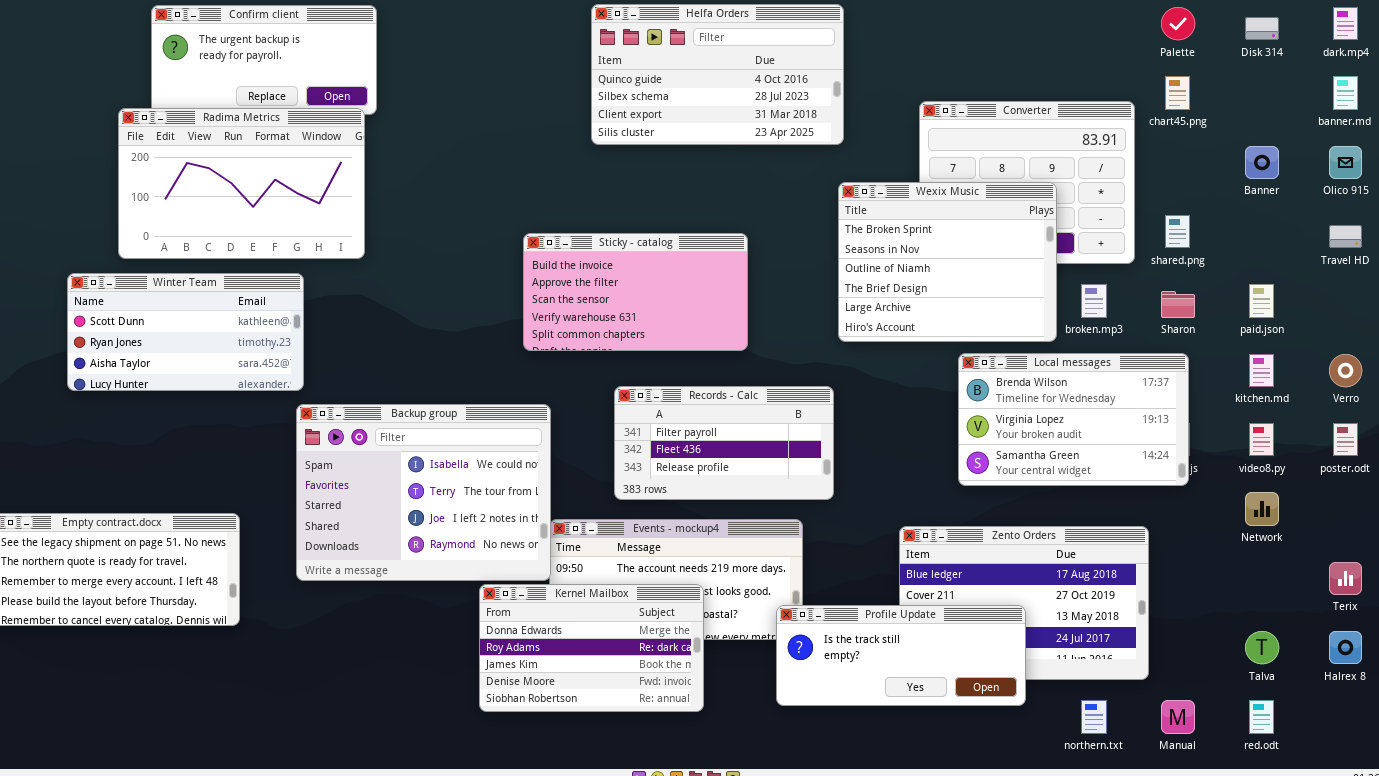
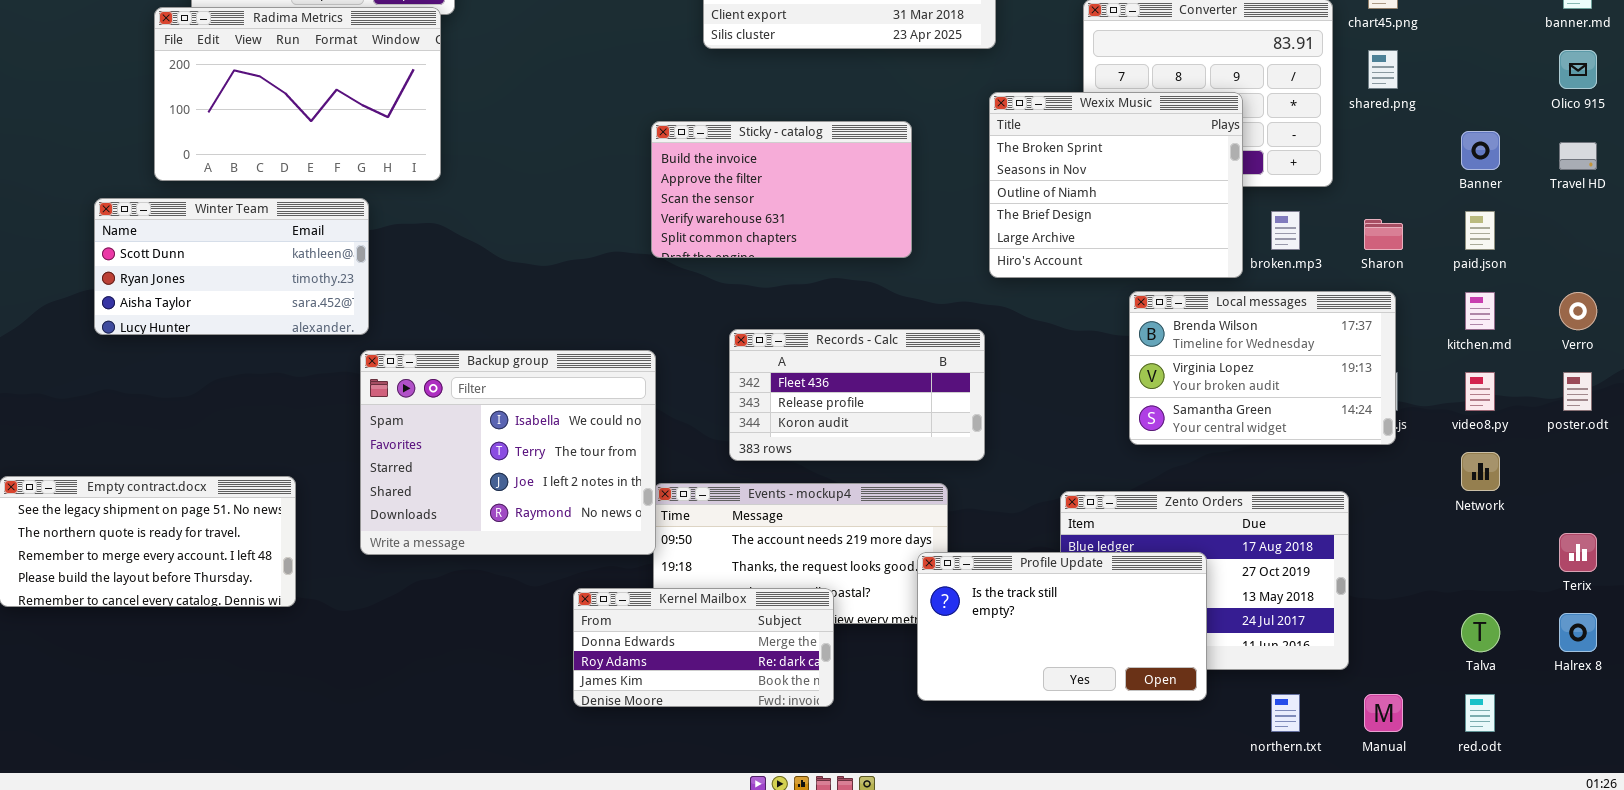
Banner: [1245,146,1279,179] -> [1461,131,1500,170], moved
shared.png: [1165,215,1190,248] -> [1368,50,1398,89], moved
Sticky - catalog: [523,233,748,351] -> [651,121,912,258], moved
Records - Calc: [614,386,834,500] -> [729,329,985,461], scrolled down 1 row
Kernel Mailbox: [479,584,704,712] -> [573,588,834,707], resized
Profile Update: [776,605,1026,706] -> [917,552,1207,701], resized

